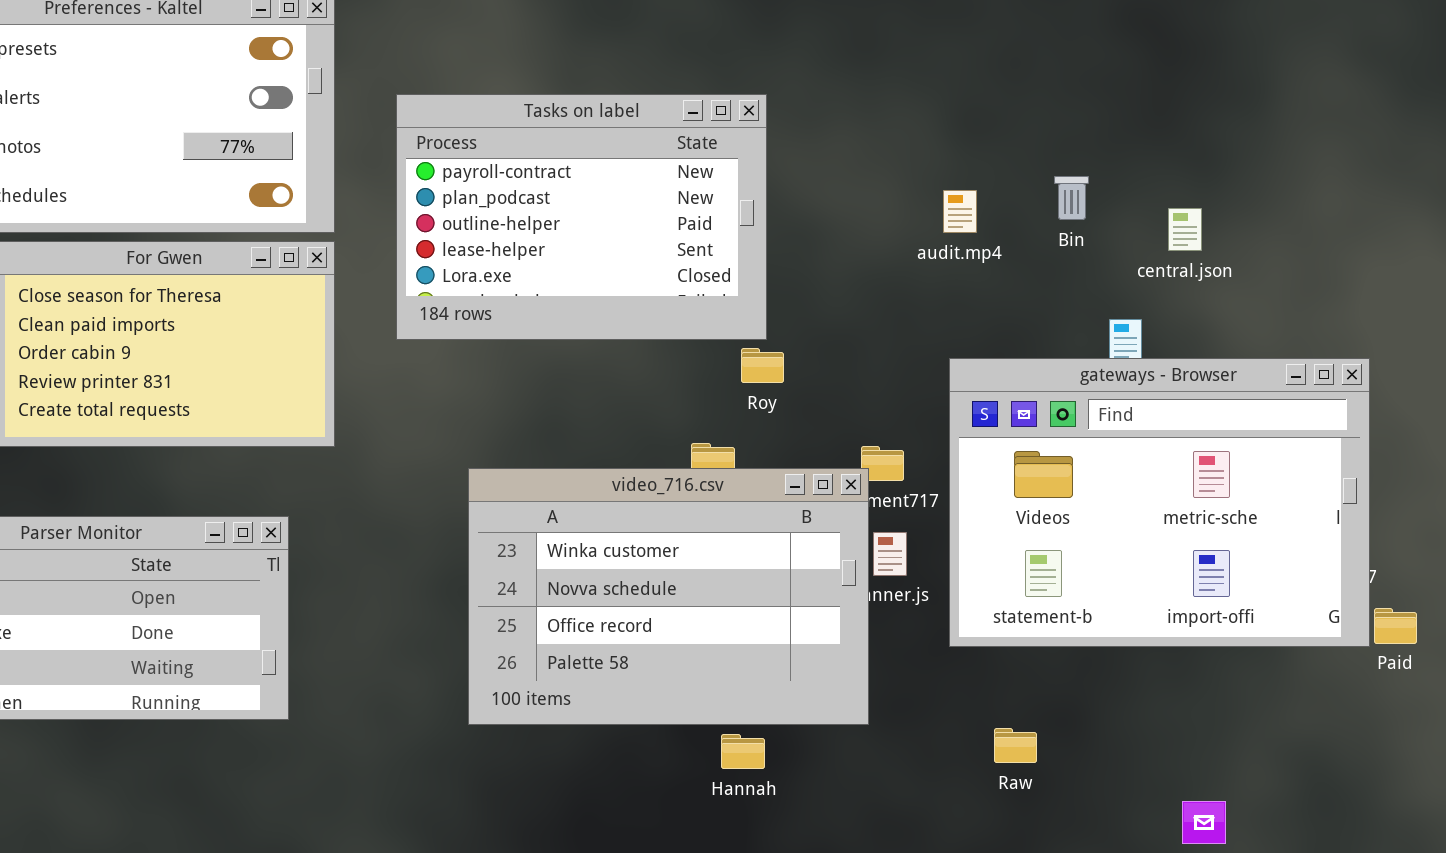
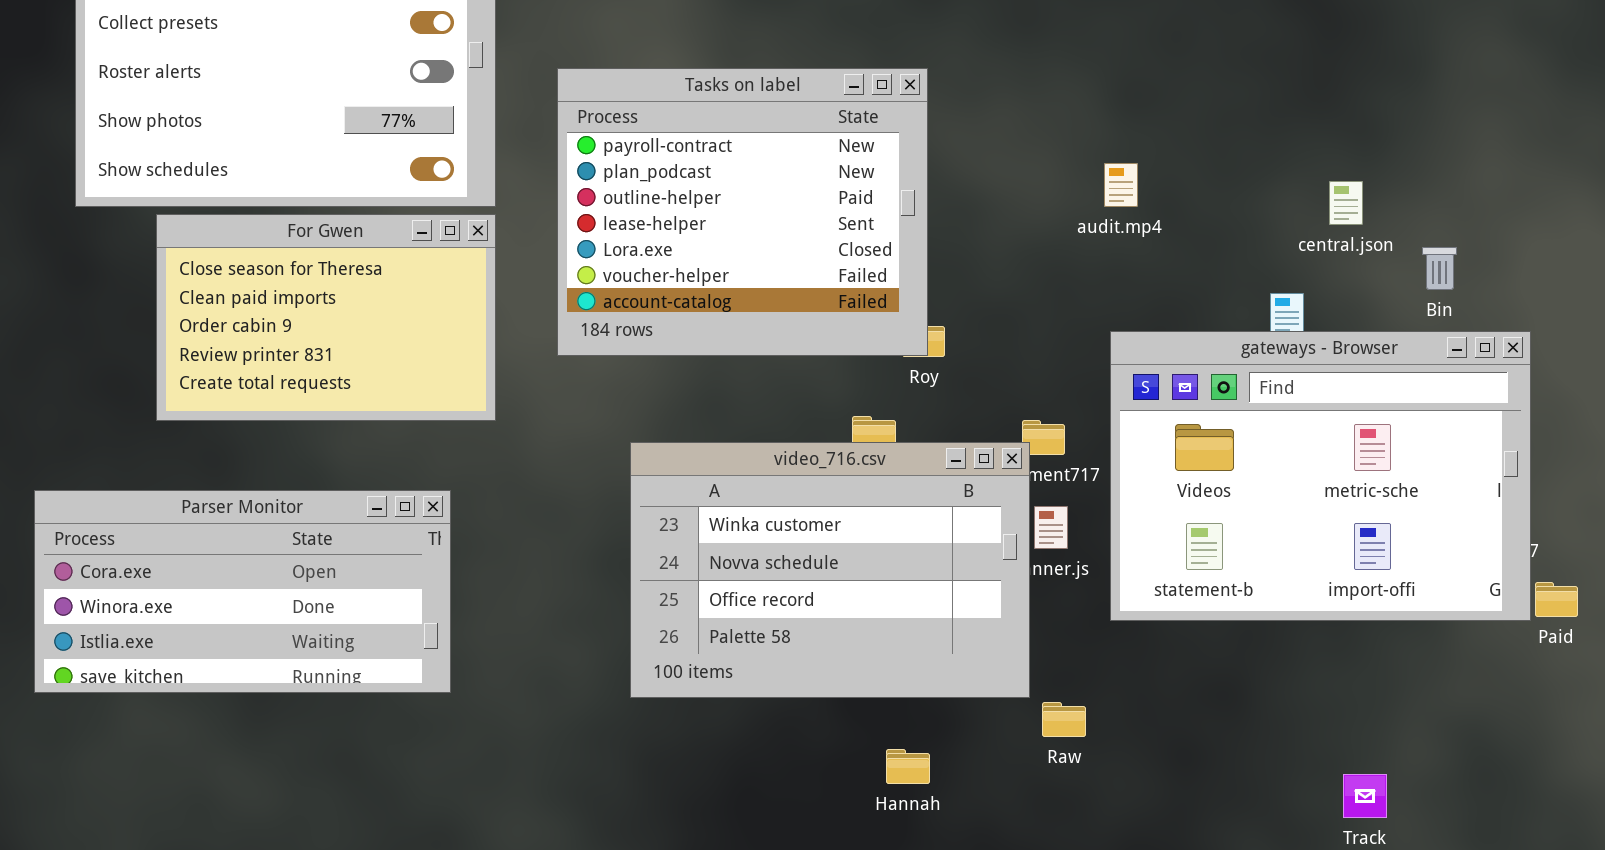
Tasks on label: [396,94,767,340] -> [557,68,928,356], resized
Bin: [1054,176,1089,220] -> [1422,247,1457,290], moved
Raw: [994,728,1037,763] -> [1042,702,1086,737], moved
Hannah: [721,734,765,769] -> [886,749,930,784], moved

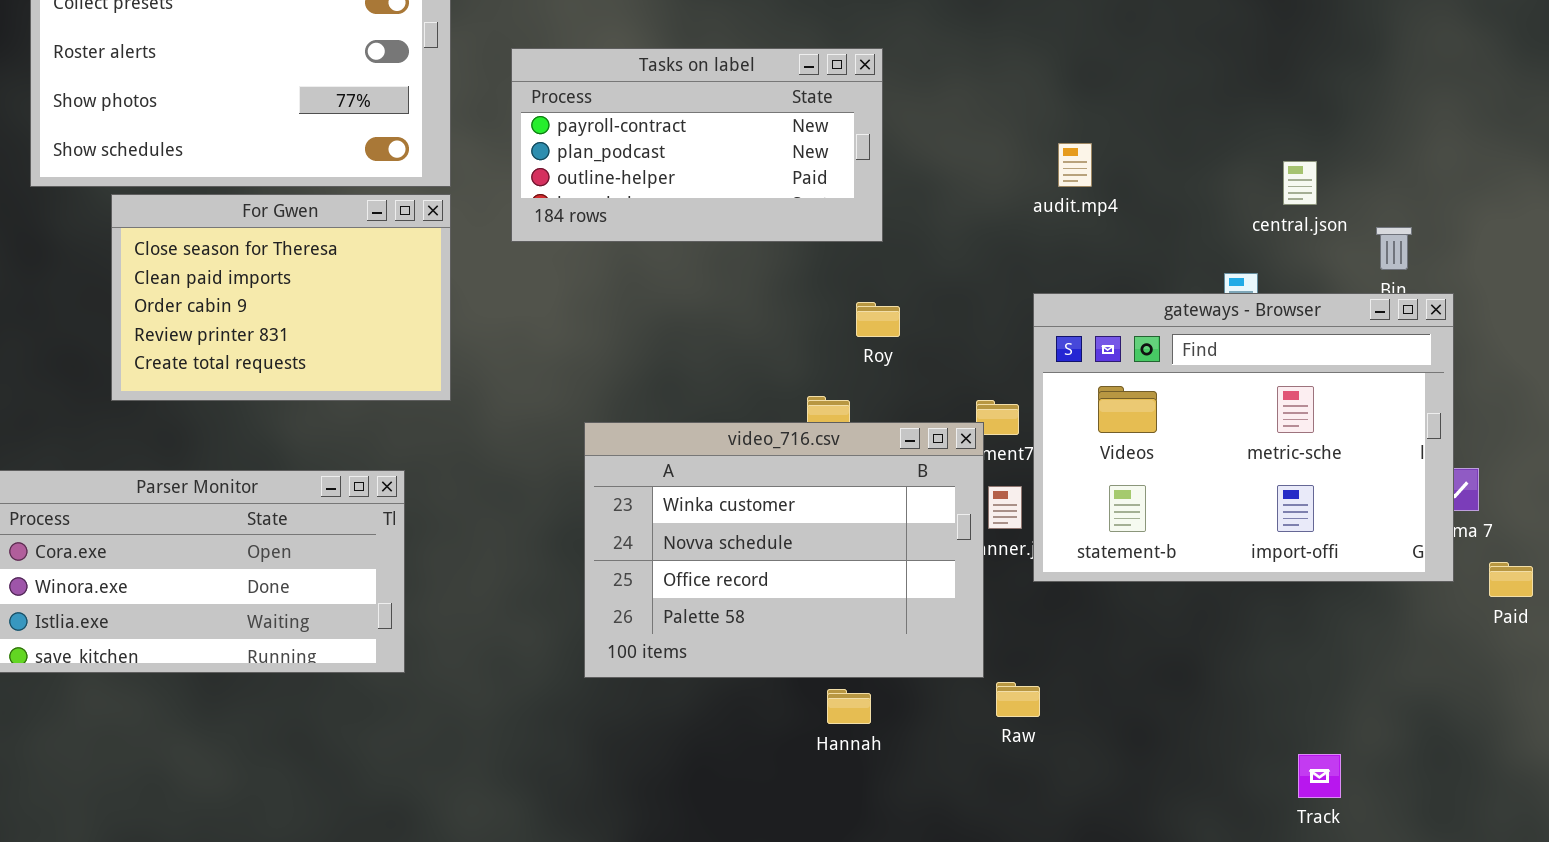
Tasks on label: [557,68,928,356] -> [511,48,883,242], resized
gateways - Browser: [1110,331,1531,621] -> [1033,293,1454,582], moved
Hannah: [886,749,930,784] -> [827,689,871,724], moved

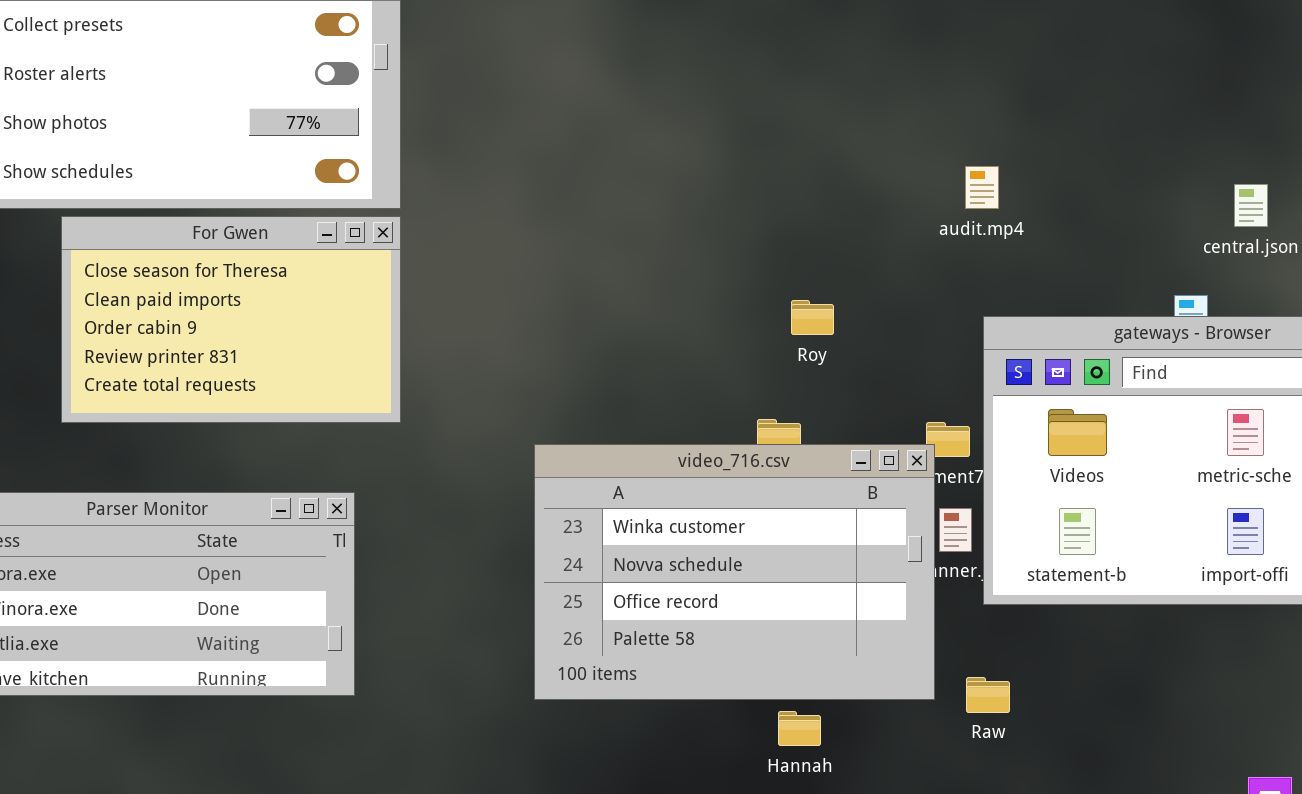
Tasks on label: [511,48,883,242] -> none, closed
audit.mp4: [1058,143,1092,187] -> [965,166,999,209], moved
Roy: [856,302,900,337] -> [791,300,834,335], moved
Raw: [996,682,1040,717] -> [966,677,1010,713], moved

